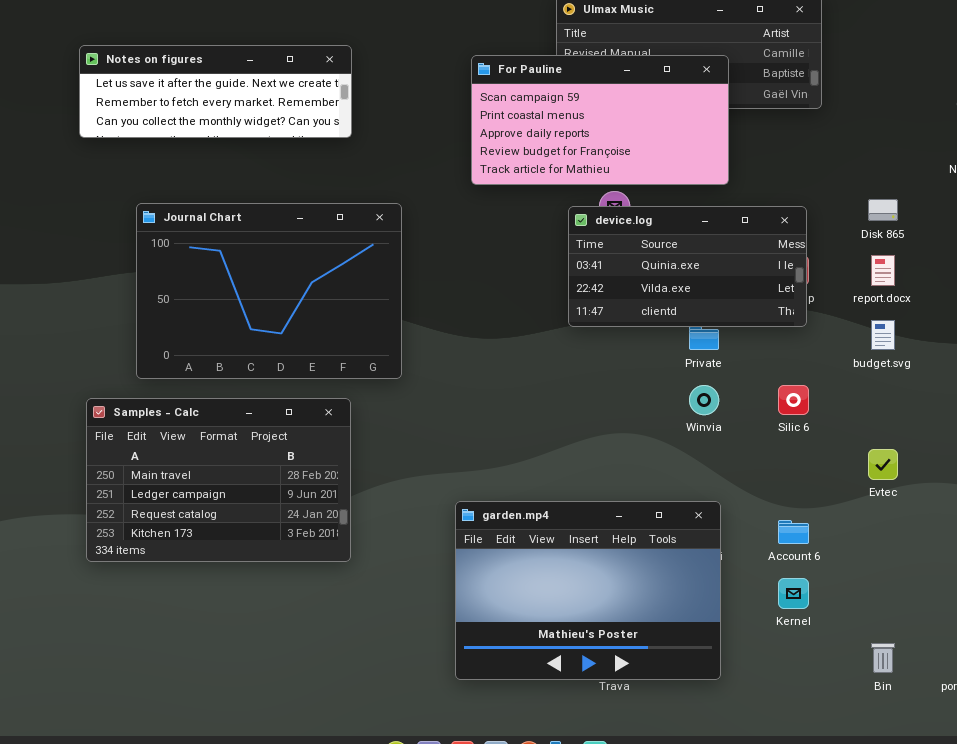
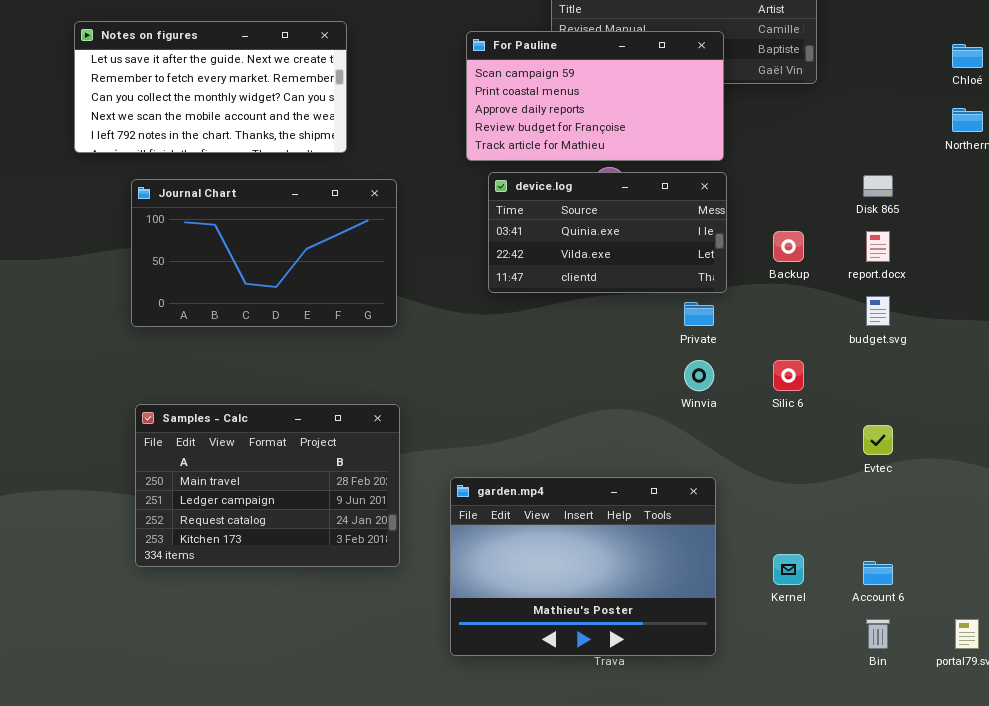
Notes on figures: [79,45,352,138] -> [74,21,347,153], resized
Journal Chart: [136,203,402,379] -> [131,179,397,327], resized
device.log: [568,206,807,327] -> [488,172,727,293], moved
Samples - Calc: [86,398,351,562] -> [135,404,400,567], moved
Account 6: [778,520,809,544] -> [863,561,893,585], moved

